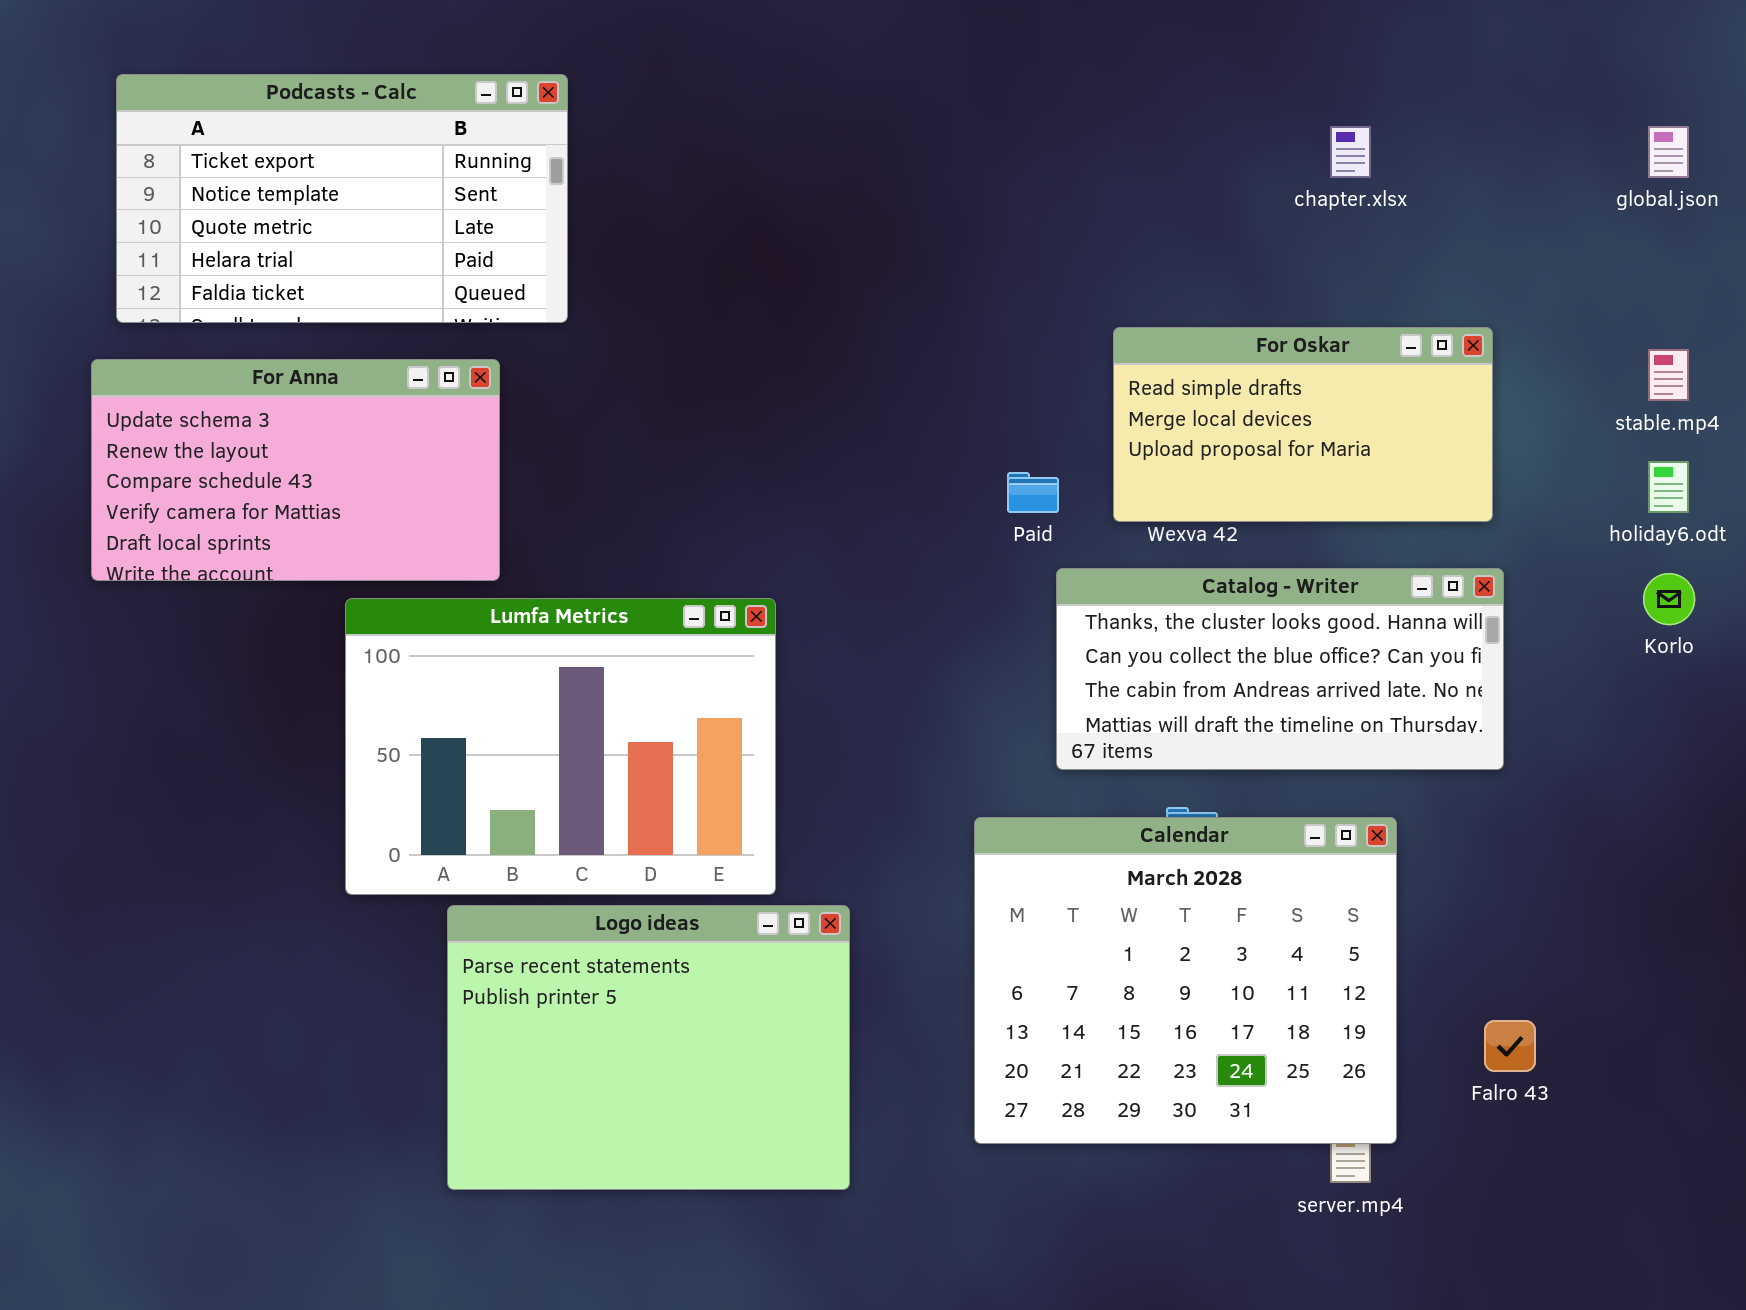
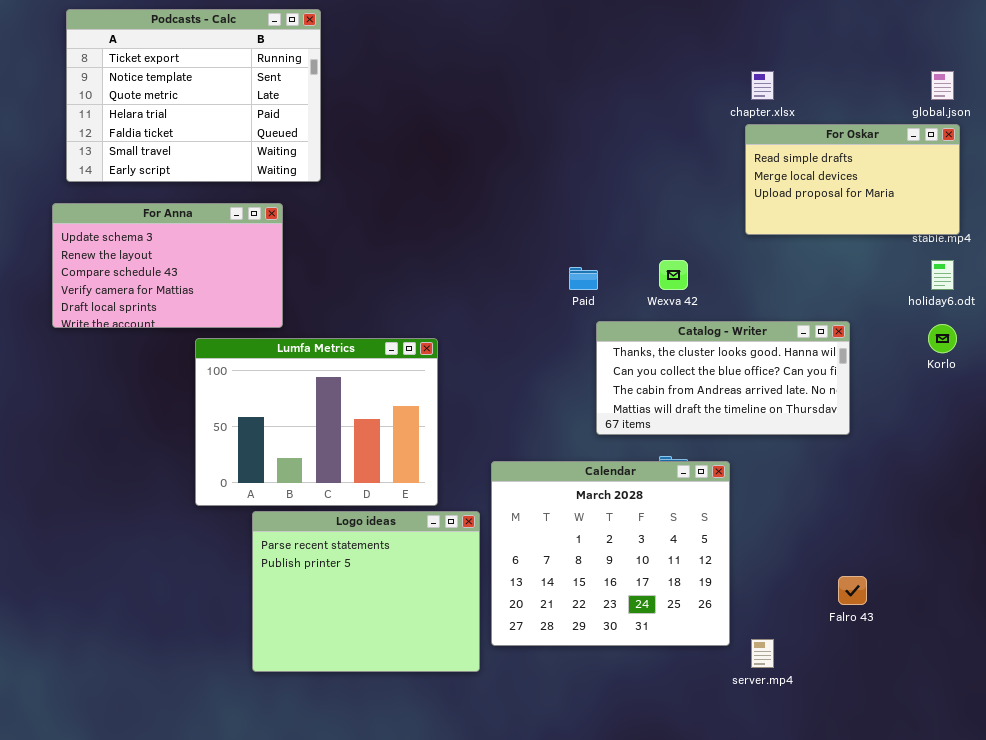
Podcasts - Calc: [116,74,568,323] -> [66,9,321,182], resized
For Oskar: [1113,327,1493,522] -> [745,124,960,235], moved
Calendar: [974,817,1397,1144] -> [491,461,730,646], moved

